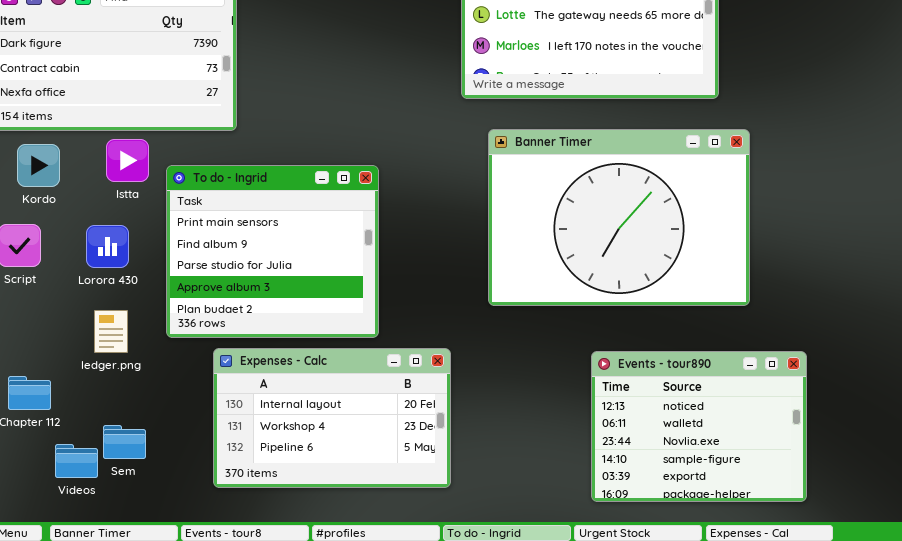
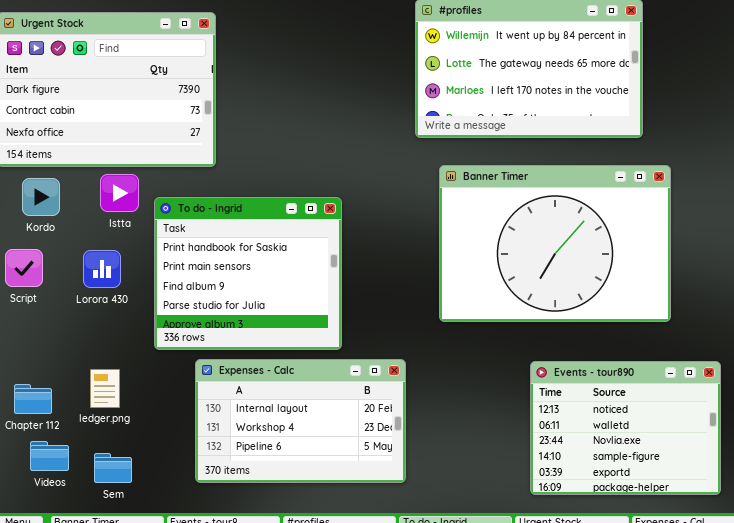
To do - Ingrid: [166,165,379,338] -> [154,197,342,350], scrolled up 1 row
ledger.png: [94,310,128,353] -> [90,369,120,408], moved
Sem: [103,425,146,459] -> [94,453,132,483], moved
Videos: [55,444,98,478] -> [30,441,69,471], moved

